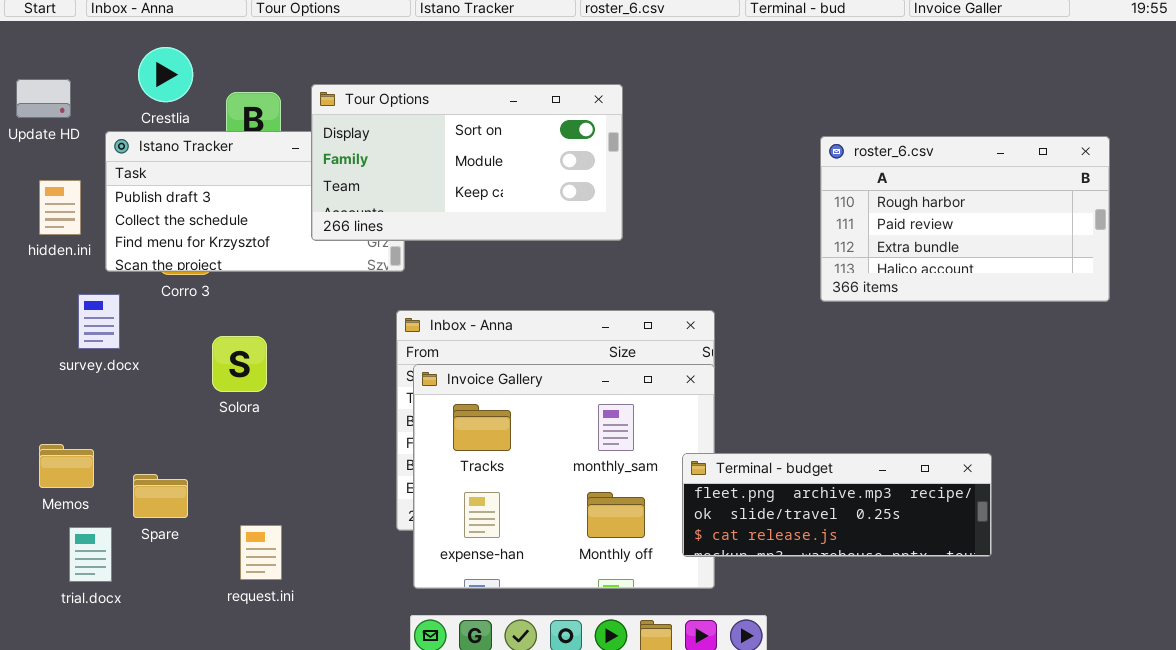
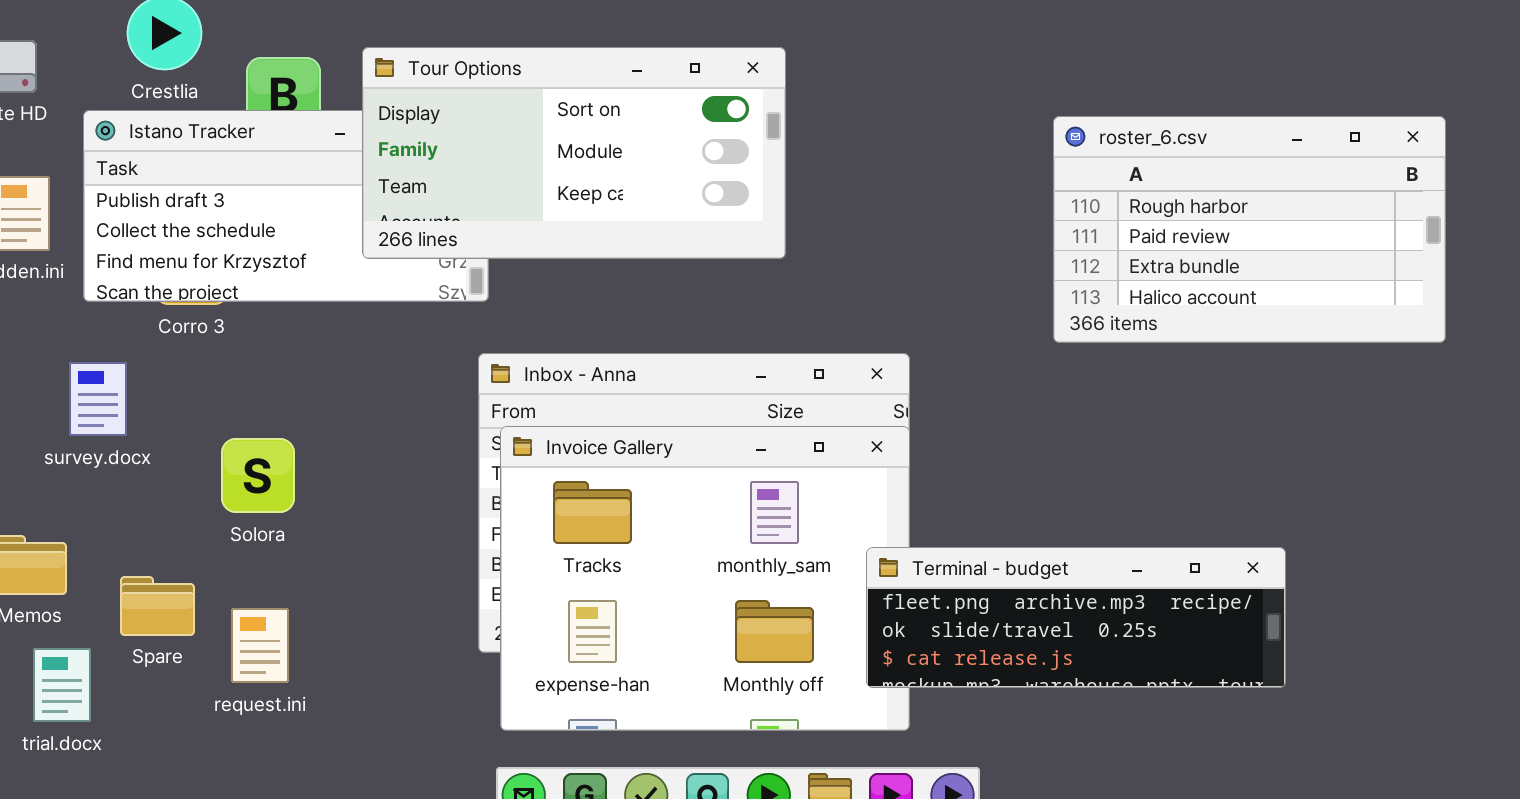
survey.docx: [78,294,120,349] -> [69,362,127,436], moved
Solora: [212,336,267,392] -> [221,438,295,513], moved
request.ini: [240,525,282,580] -> [231,608,289,683], moved

